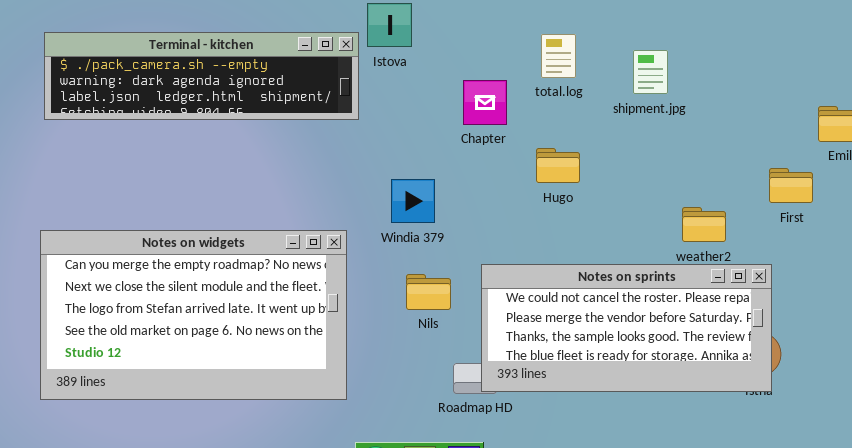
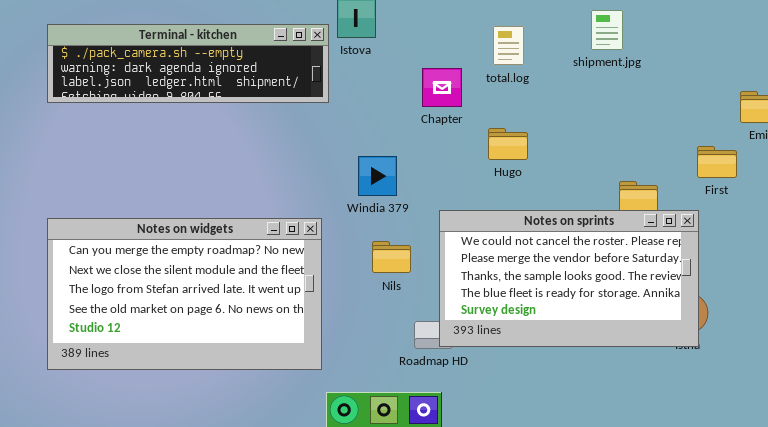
shipment.jpg: [633,50,668,94] -> [591,10,623,50], moved
Notes on widgets: [40,230,347,400] -> [47,218,322,370], moved
Notes on sprints: [481,264,772,392] -> [439,210,699,347], resized

